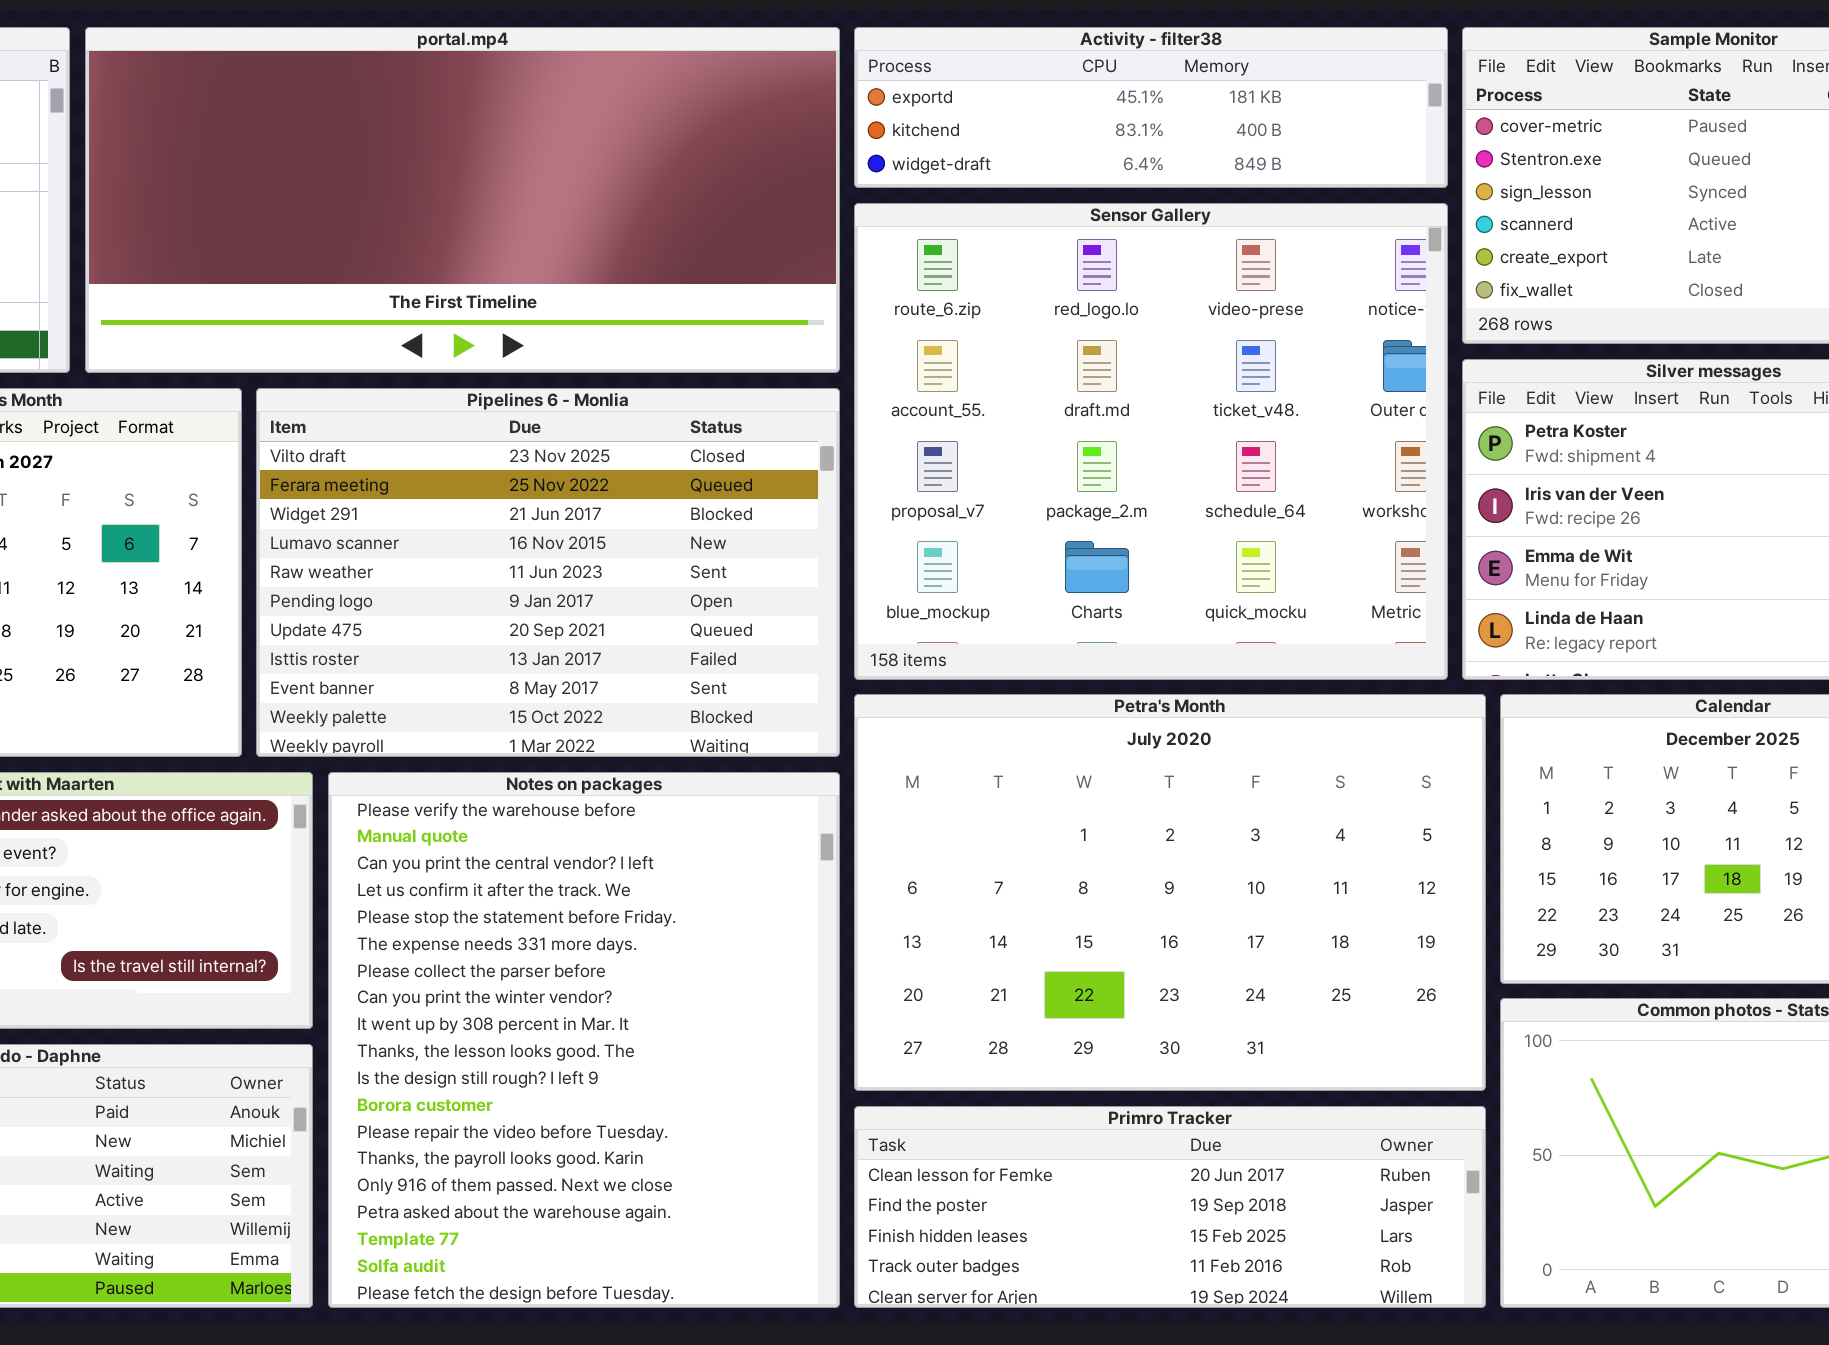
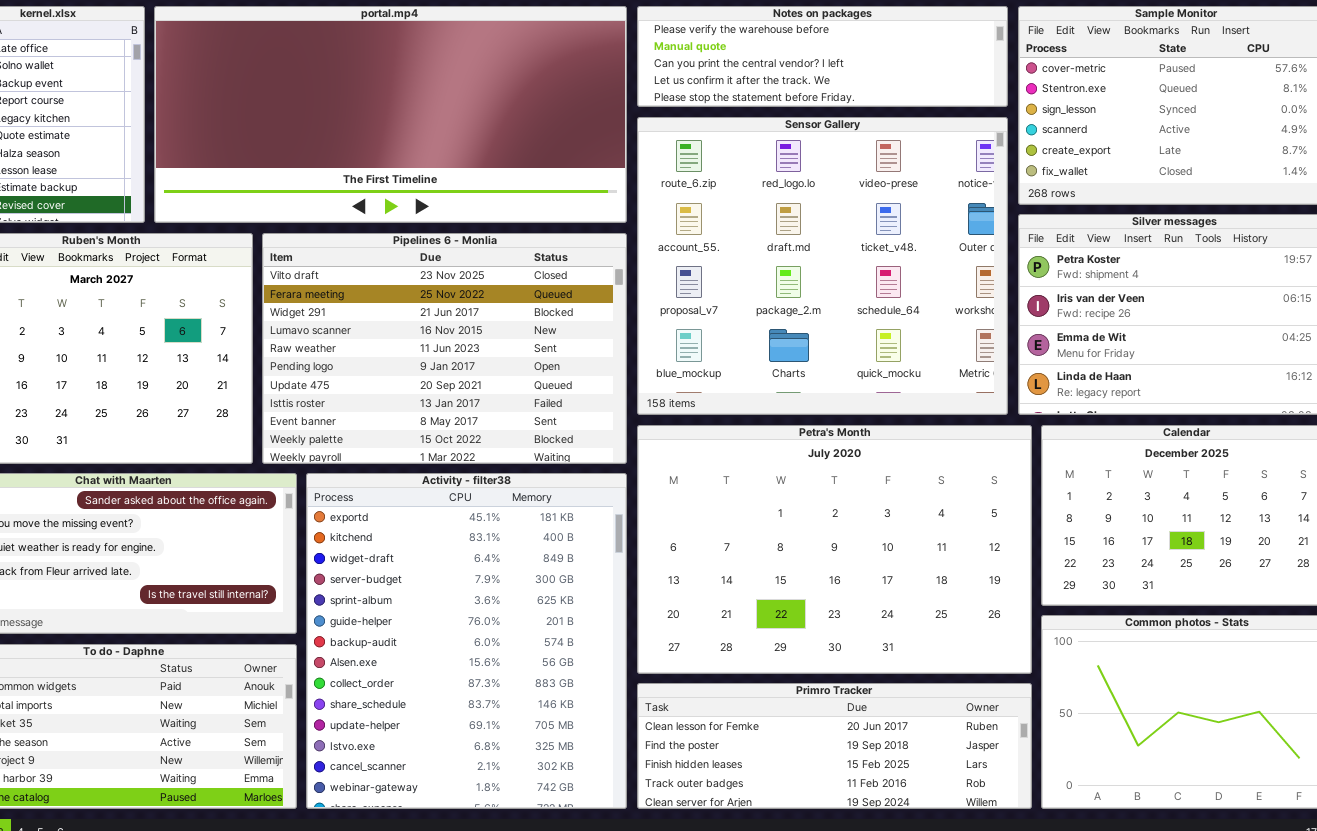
Activity - filter38: [854,27,1448,188] -> [306,473,627,809], moved, resized
Notes on packages: [328,772,840,1308] -> [637,6,1008,107], moved, resized

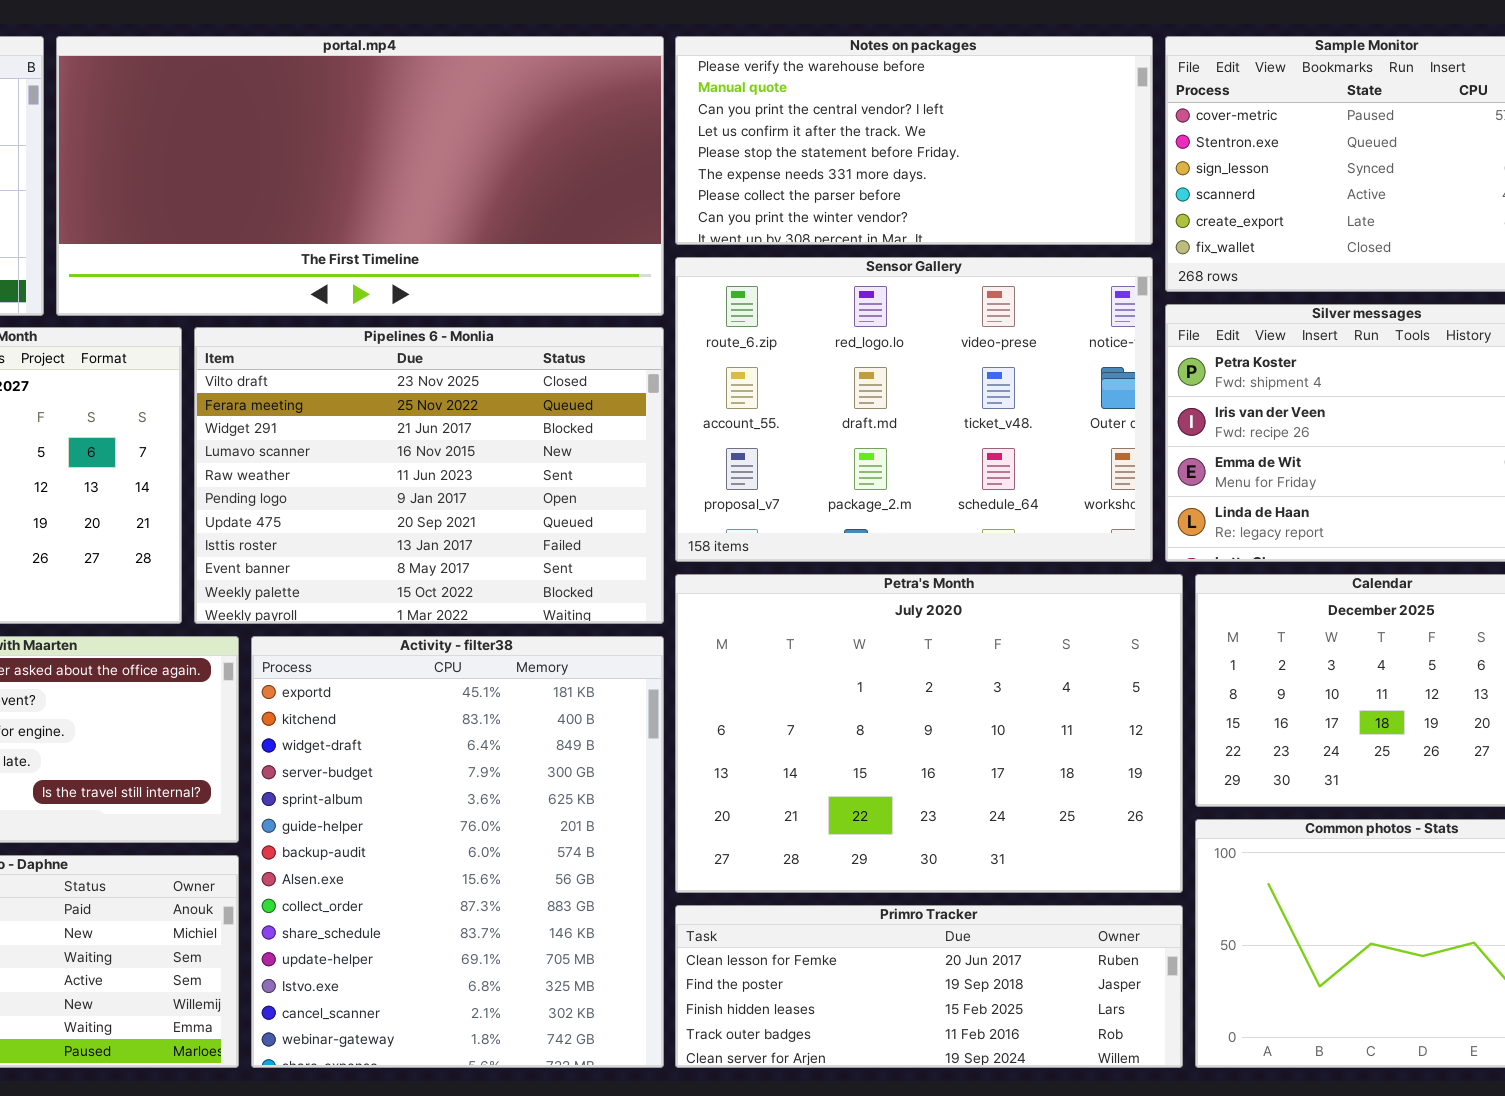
Notes on packages: [637,6,1008,107] -> [675,36,1153,245], resized
Sensor Gallery: [637,117,1008,415] -> [675,257,1153,562], resized

